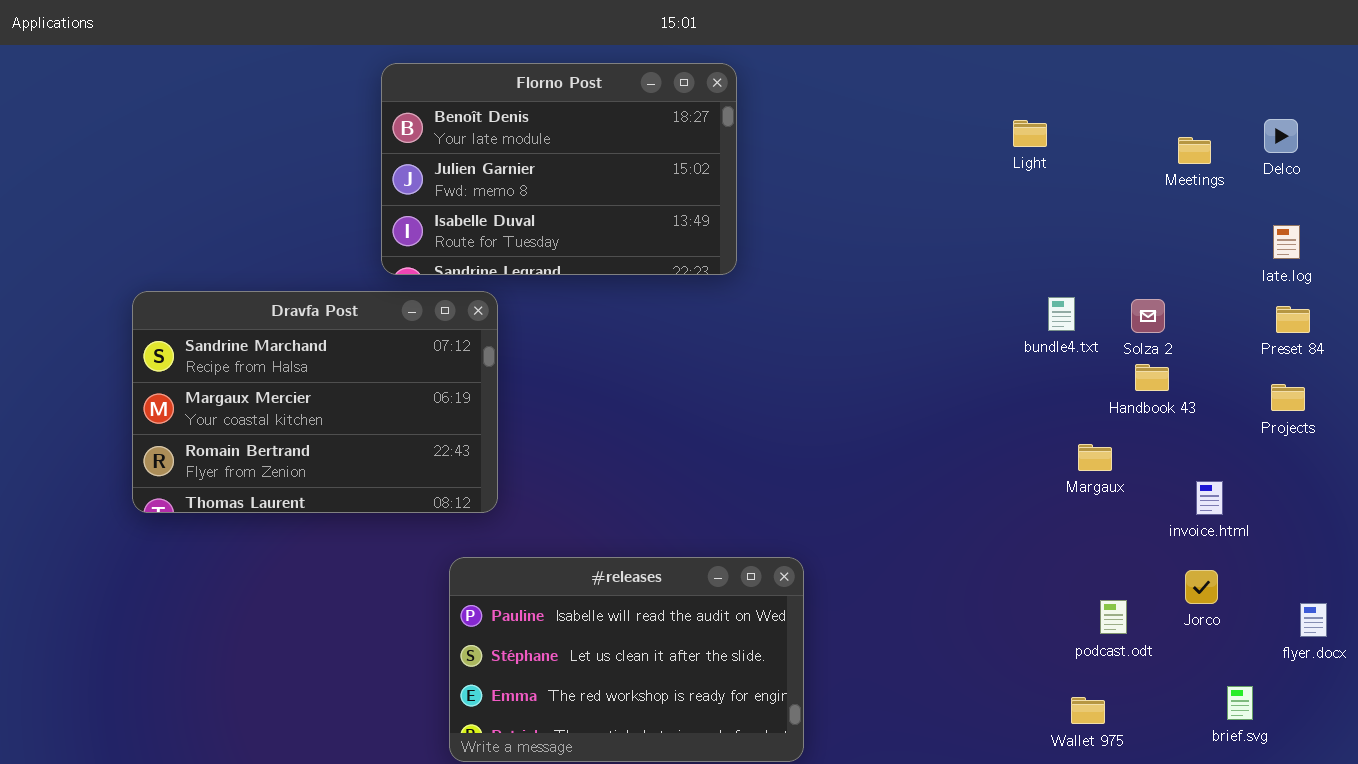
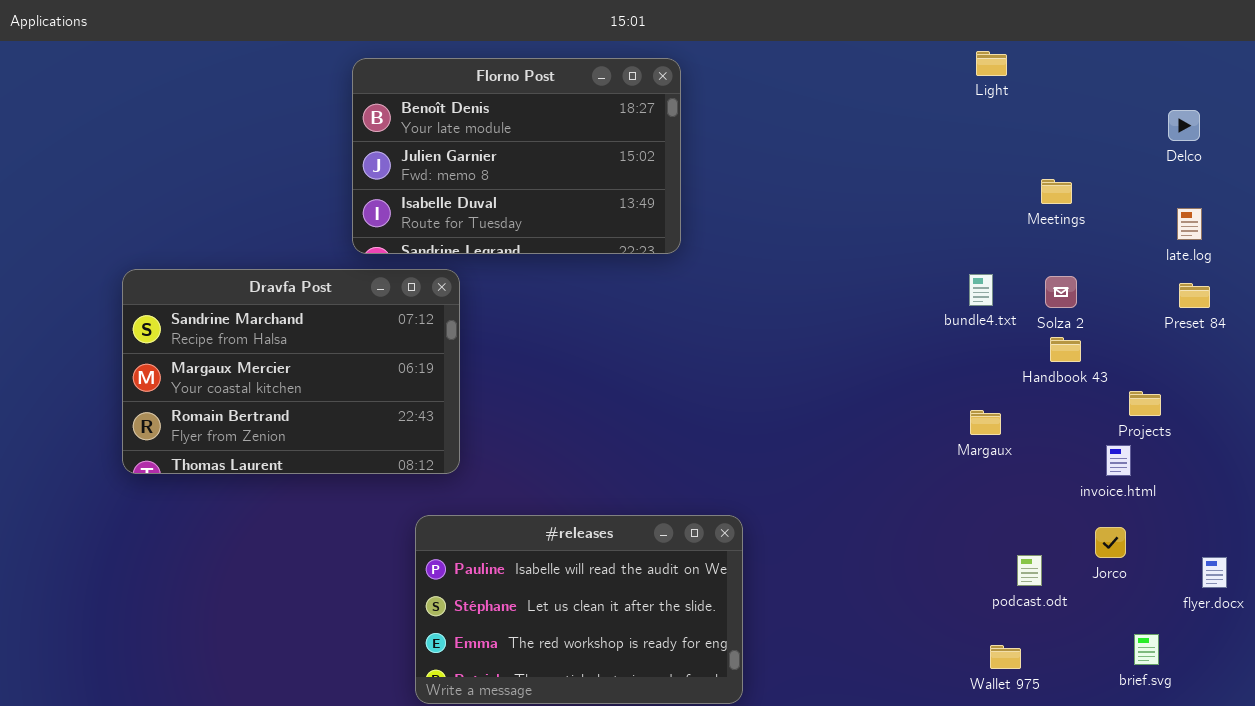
Light: [1013,120,1047,147] -> [976,51,1007,76], moved
Meetings: [1178,137,1211,164] -> [1041,179,1072,204], moved
Projects: [1271,384,1305,411] -> [1129,391,1161,416], moved
Margaux: [1078,444,1112,471] -> [970,410,1001,435], moved

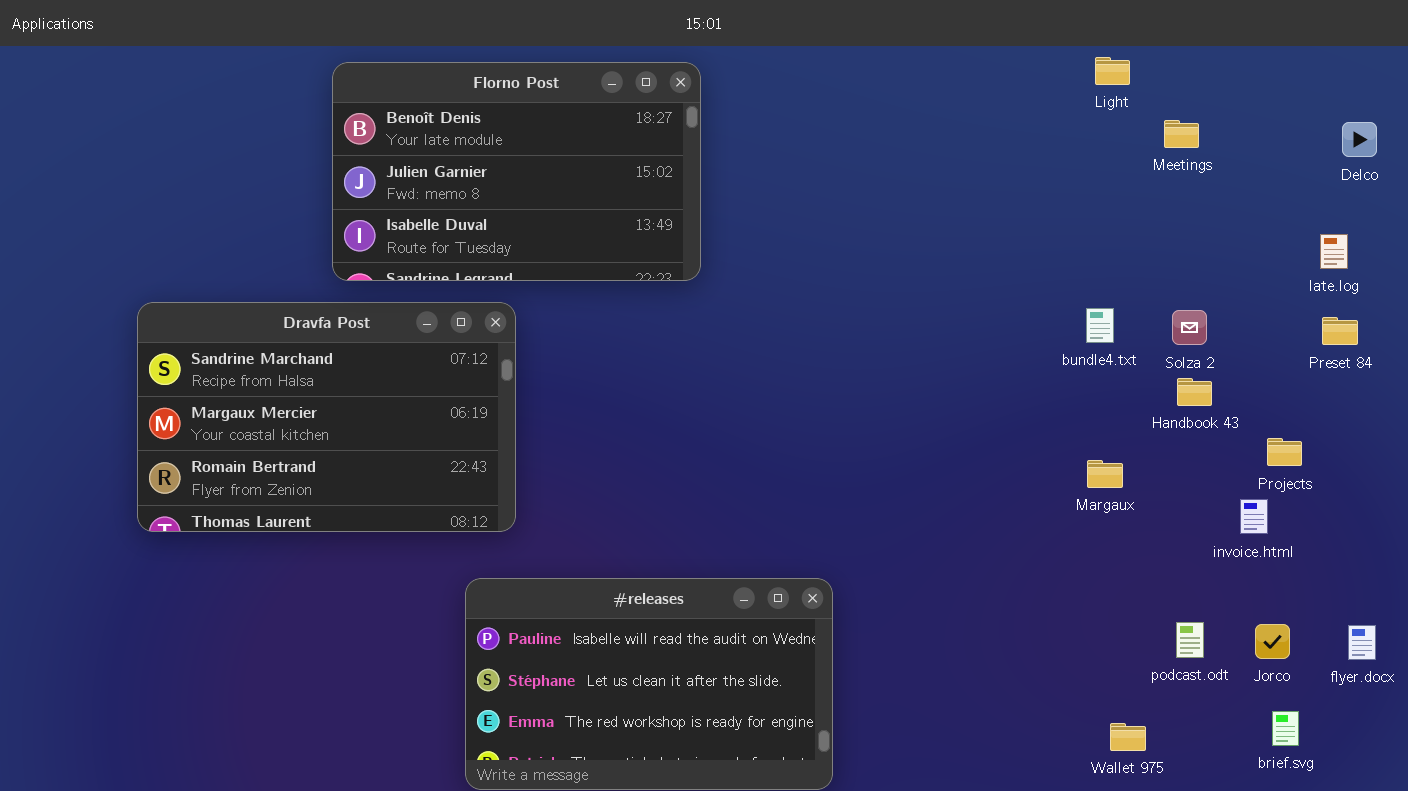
Florno Post: [352,58,681,254] -> [332,62,701,281], moved
Delco: [1168,110,1200,141] -> [1342,122,1377,157], moved
Meetings: [1041,179,1072,204] -> [1164,120,1199,148], moved
Jorco: [1095,527,1126,558] -> [1255,624,1290,659], moved
podcast.odt: [1017,555,1042,586] -> [1176,622,1204,658], moved

